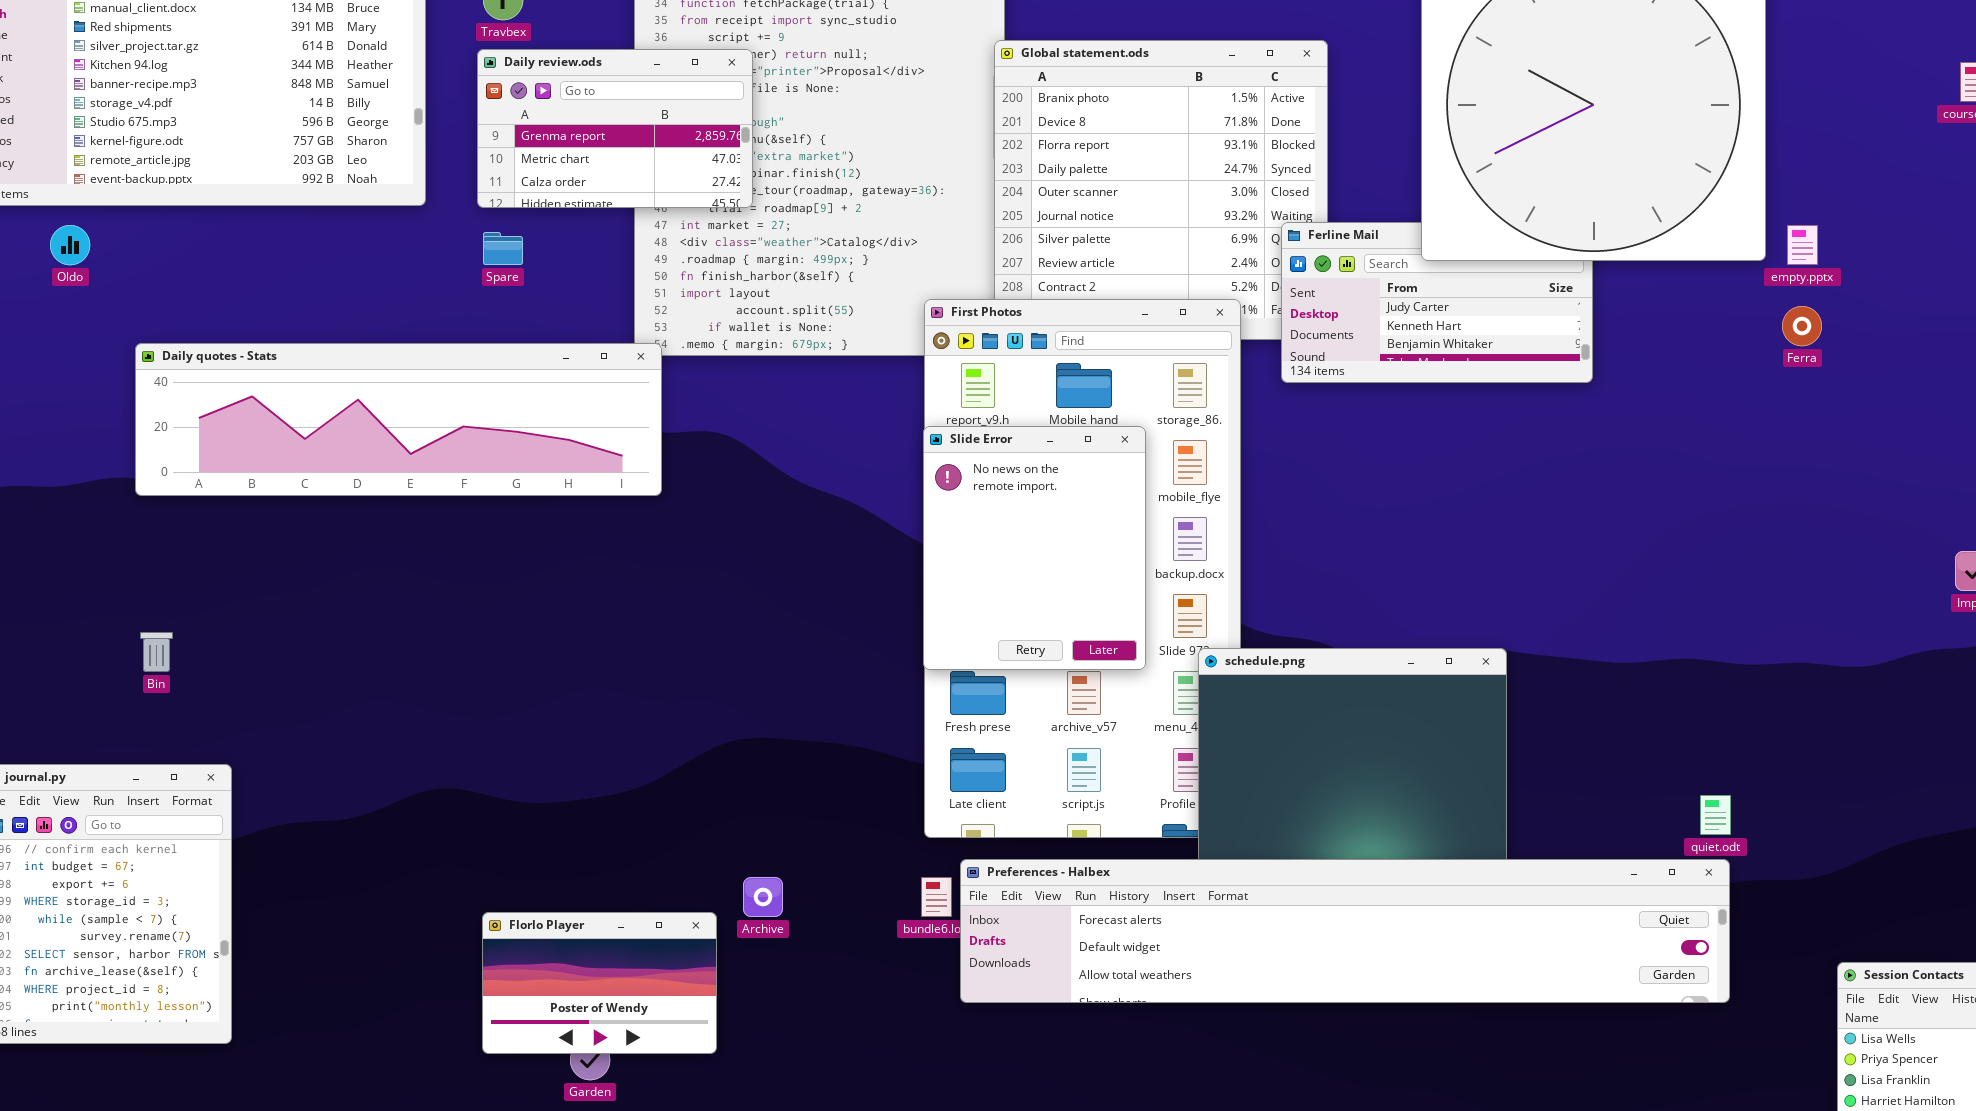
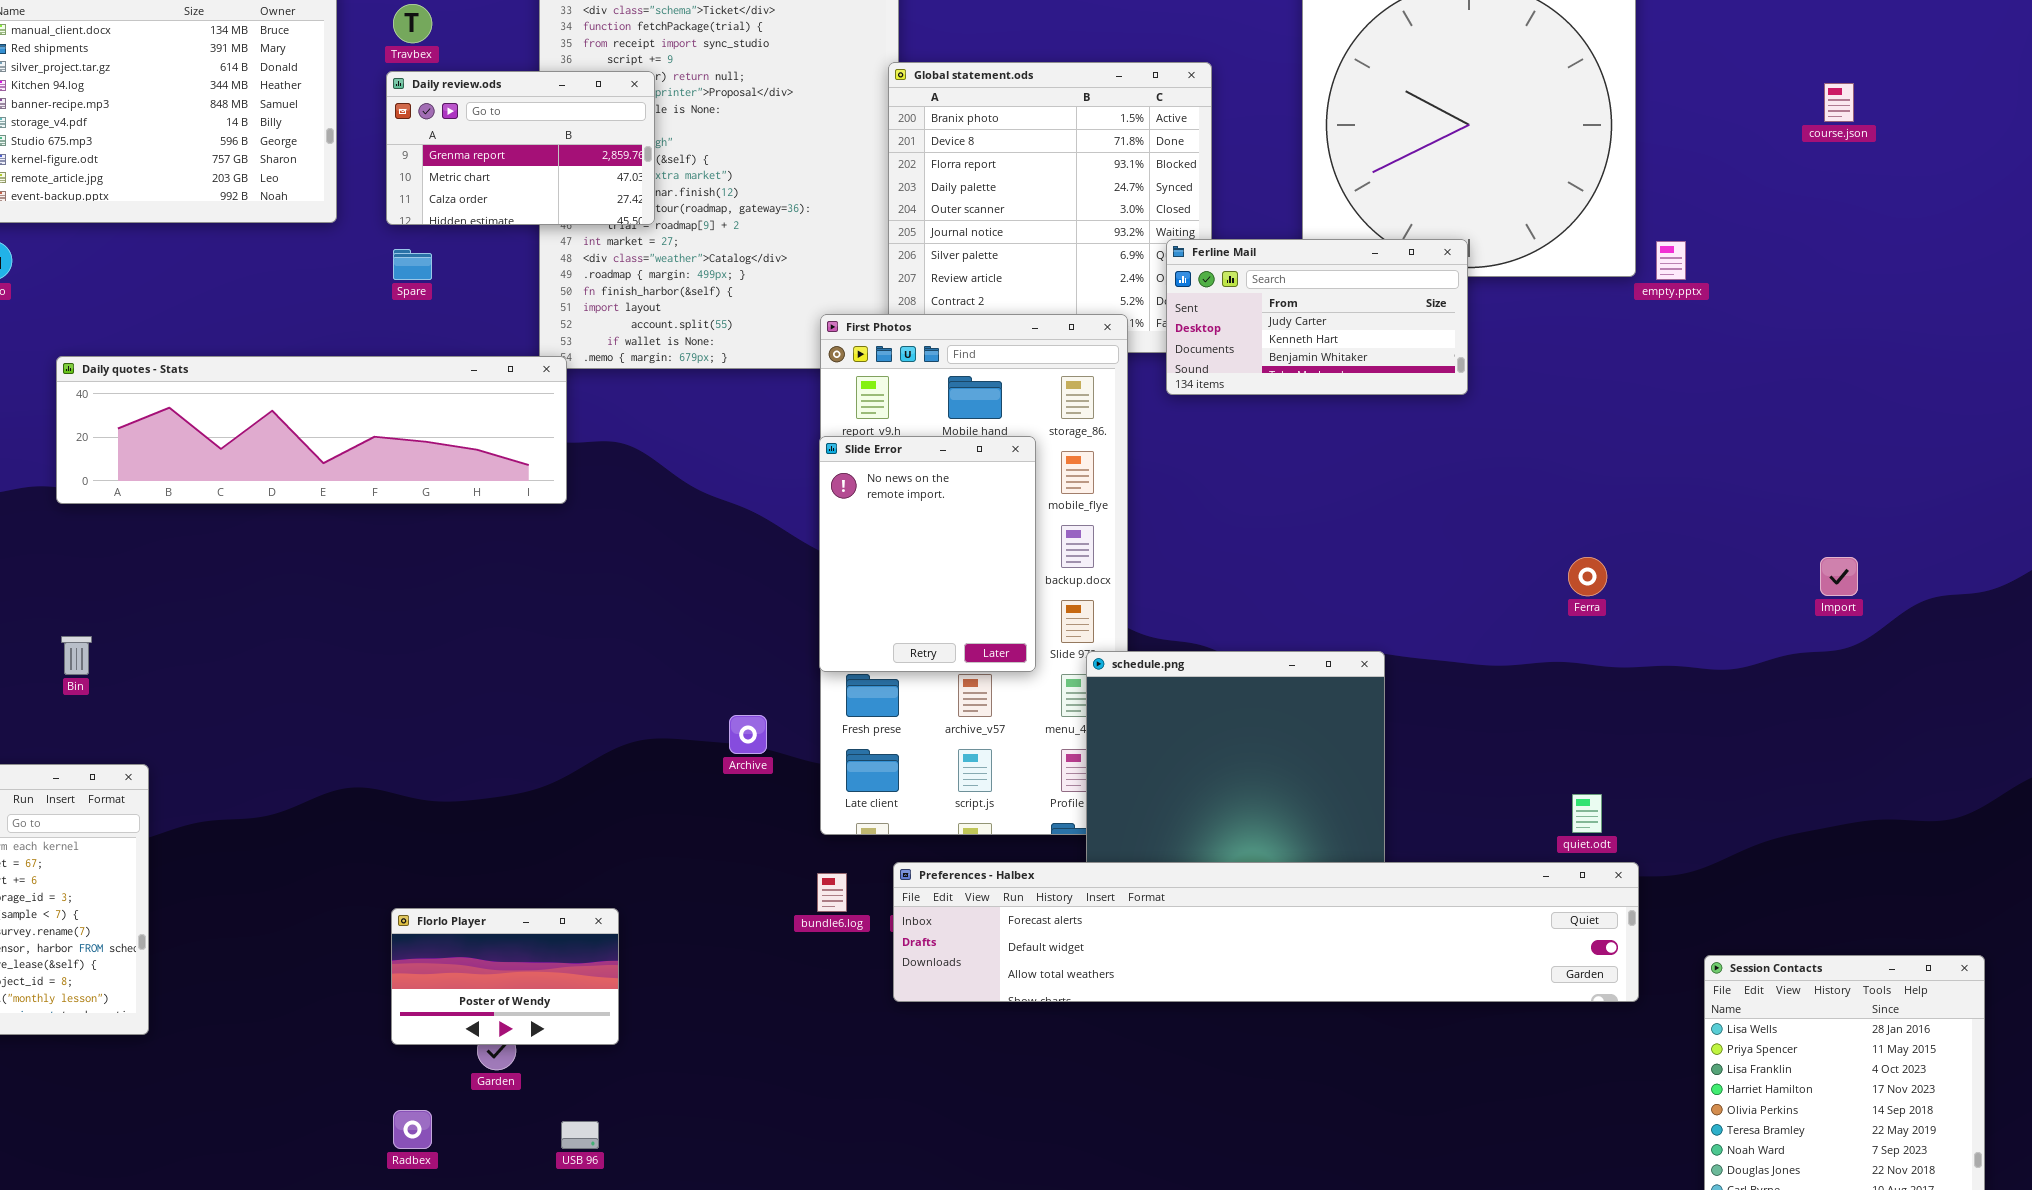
Ferline Mail: [1281,222,1593,383] -> [1166,239,1468,395], raised
Ferra: [1782,306,1822,346] -> [1568,557,1607,596], moved
Preferences - Halbex: [960,859,1730,1003] -> [893,862,1639,1002], moved
Archive: [743,877,783,917] -> [729,715,767,754], moved

